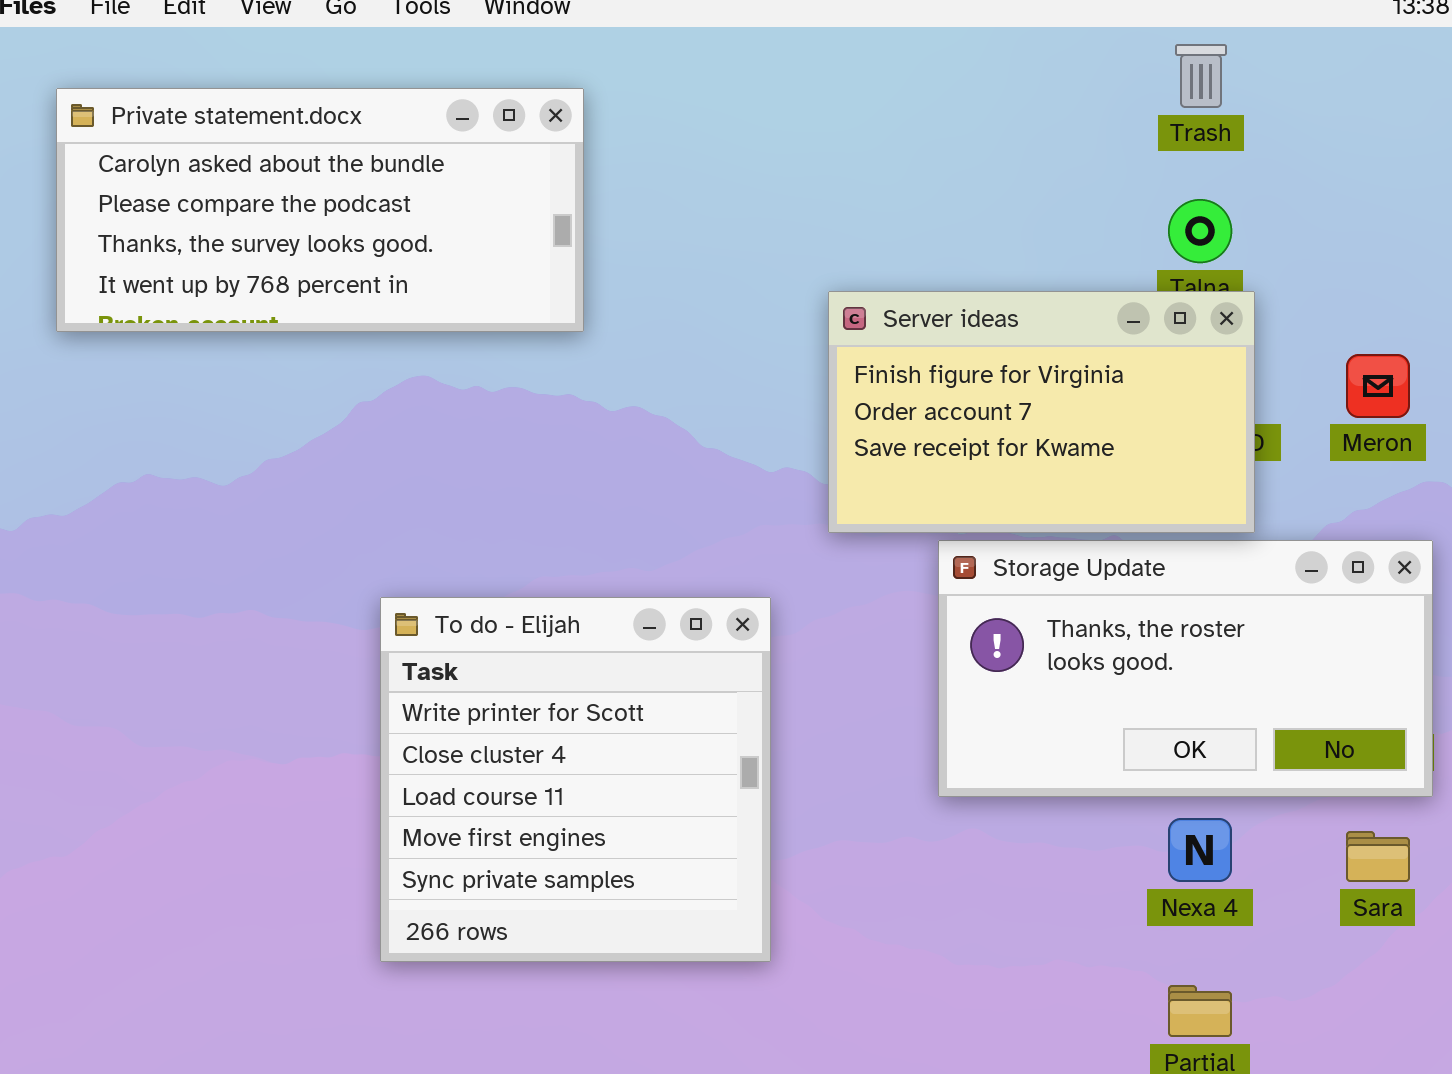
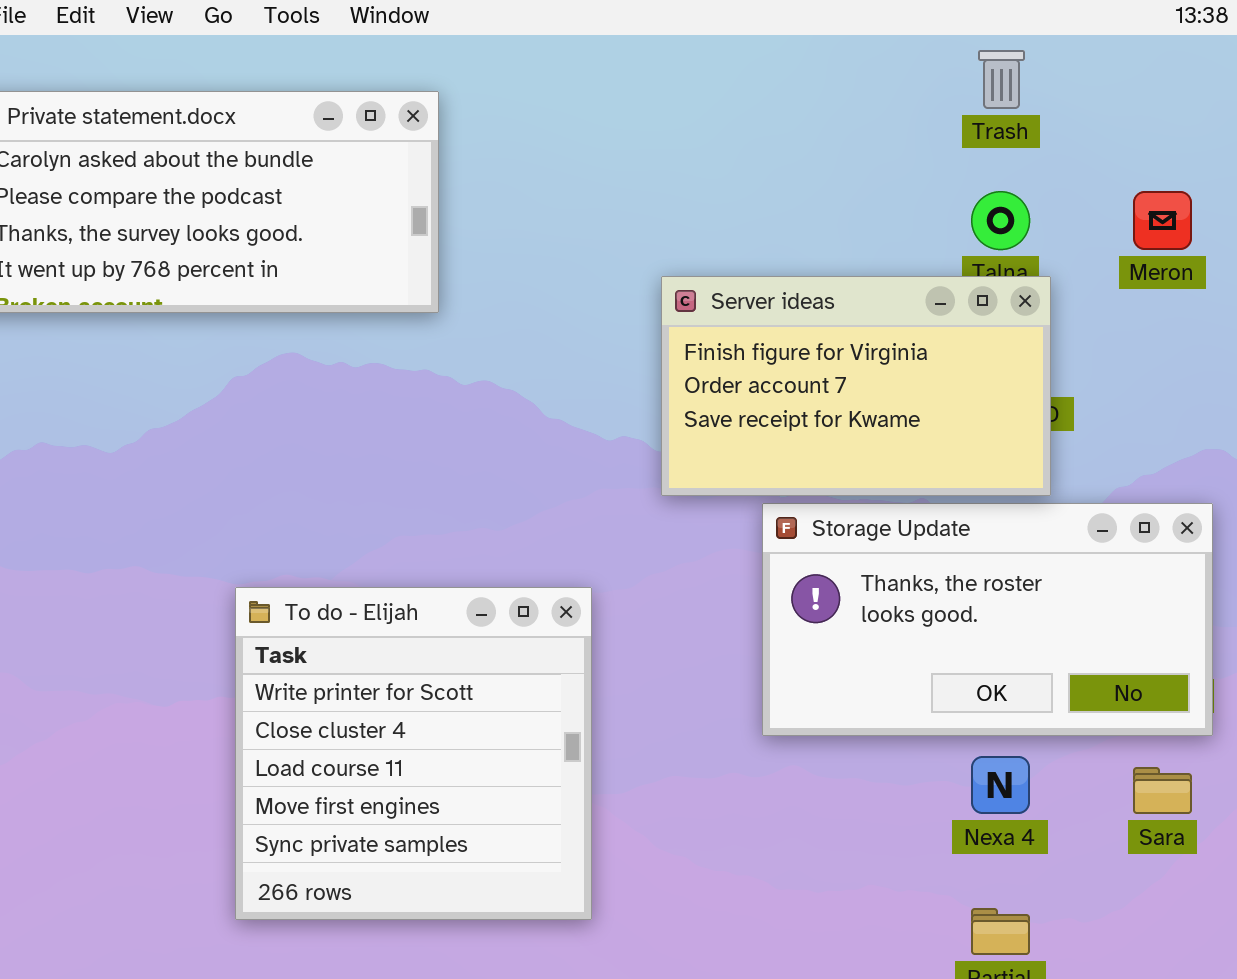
Meron: [1346,354,1410,418] -> [1133,191,1192,250], moved
To do - Elijah: [380,597,771,962] -> [235,587,592,920], moved

